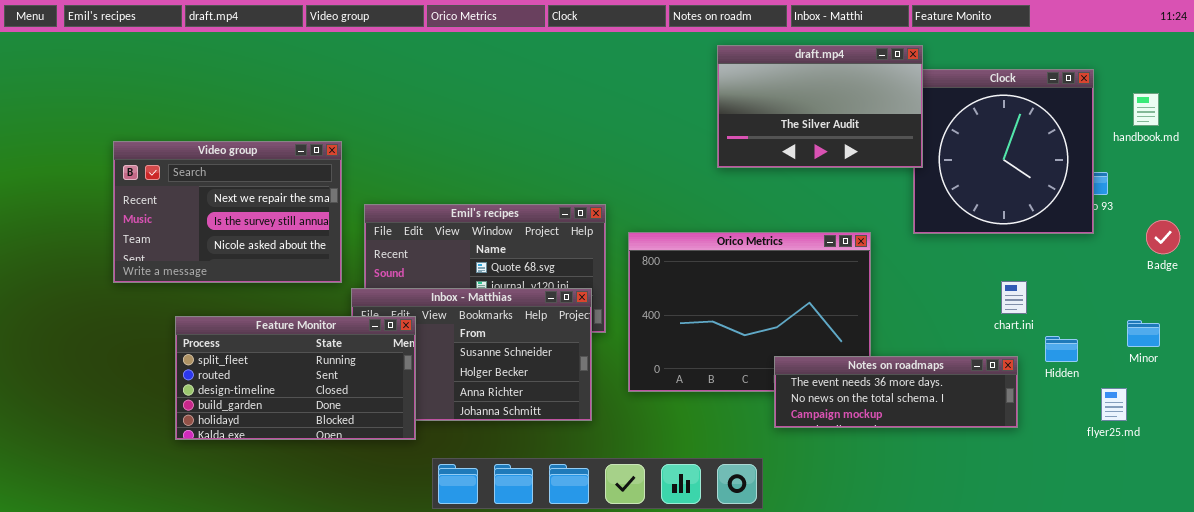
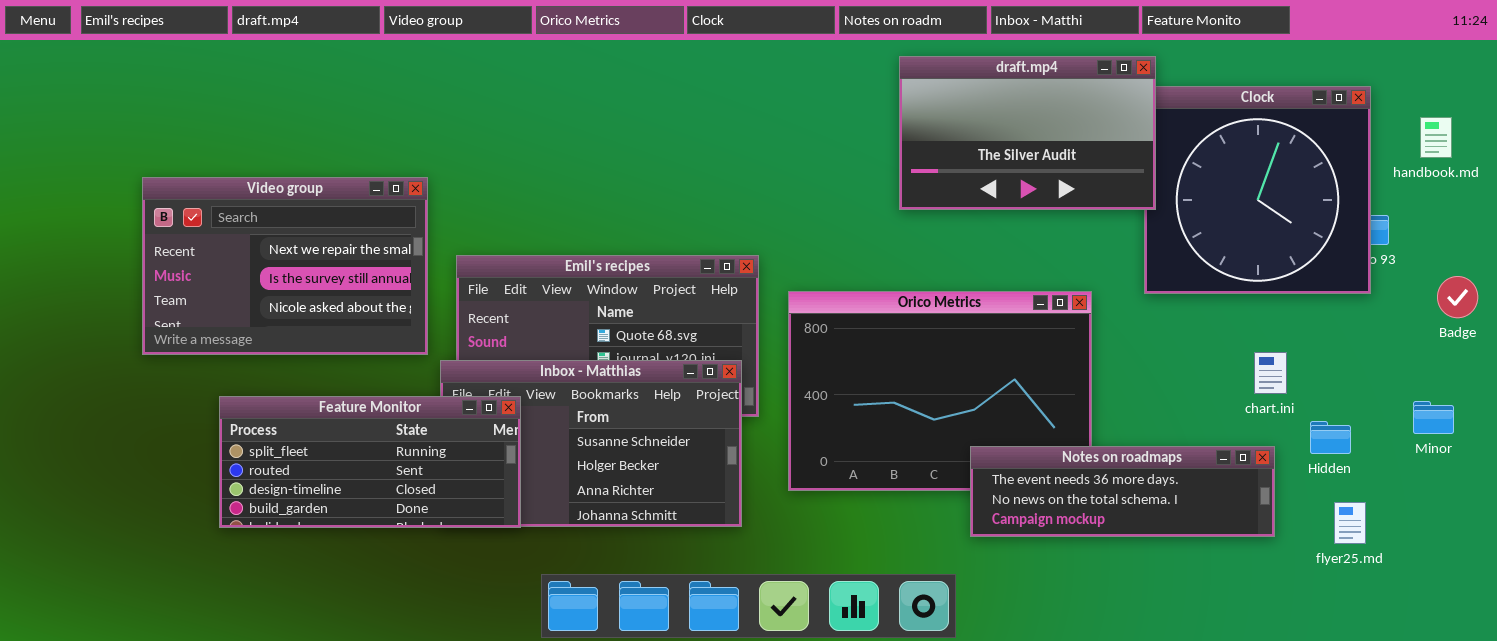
Feature Monitor: [175,316,416,440] -> [219,396,521,528], resized
flyer25.md: [1101,388,1127,421] -> [1334,502,1366,544], moved

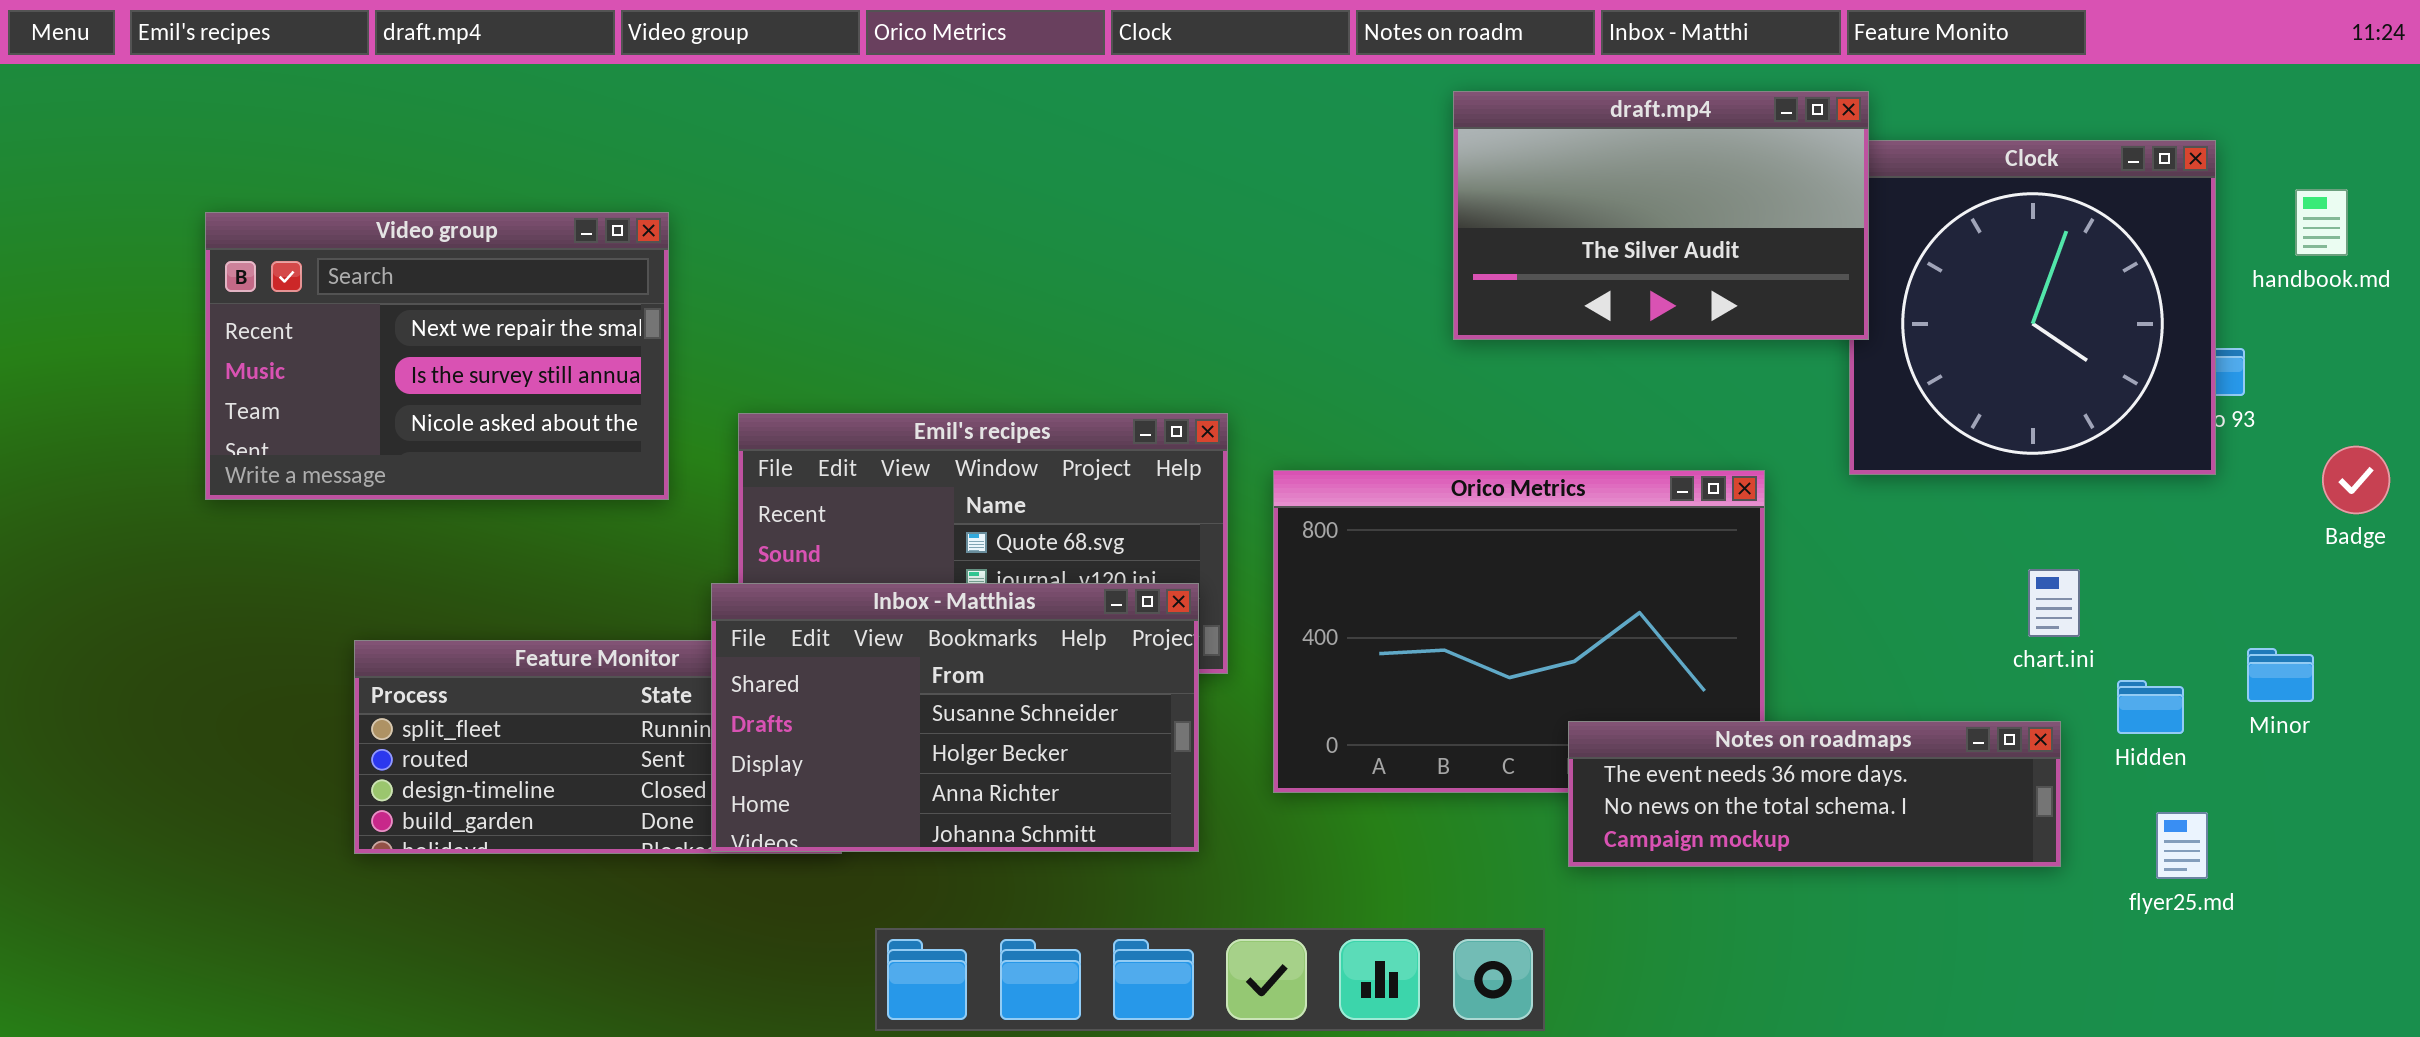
Video group: [142,177,428,355] -> [205,212,669,500], moved
Inbox - Matthias: [440,360,742,527] -> [711,583,1199,852], raised
Minor: [1413,401,1454,434] -> [2247,648,2314,702], moved

